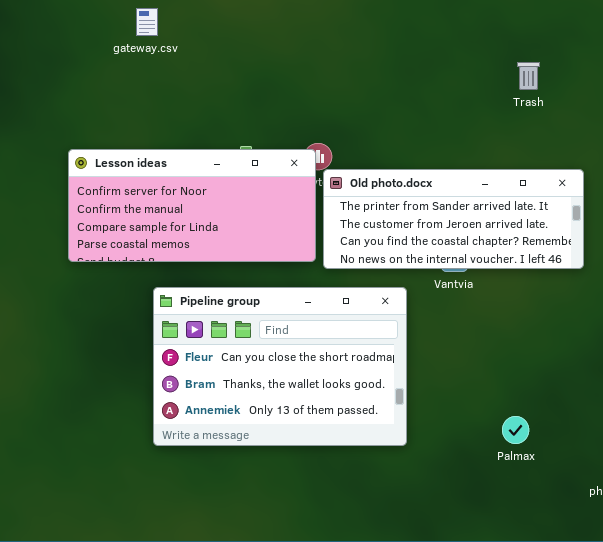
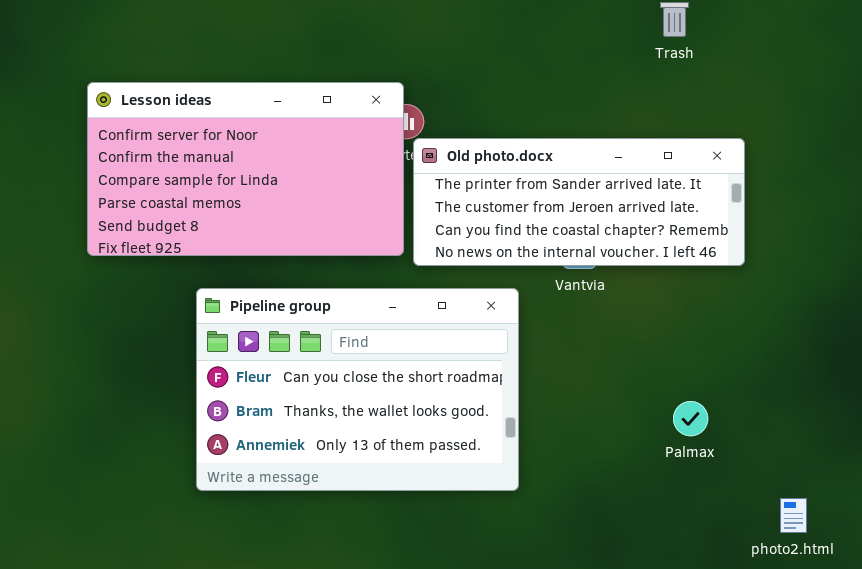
Lesson ideas: [68,149,316,262] -> [87,82,404,256], resized
Palmax: [502,416,529,444] -> [673,401,708,436], moved

